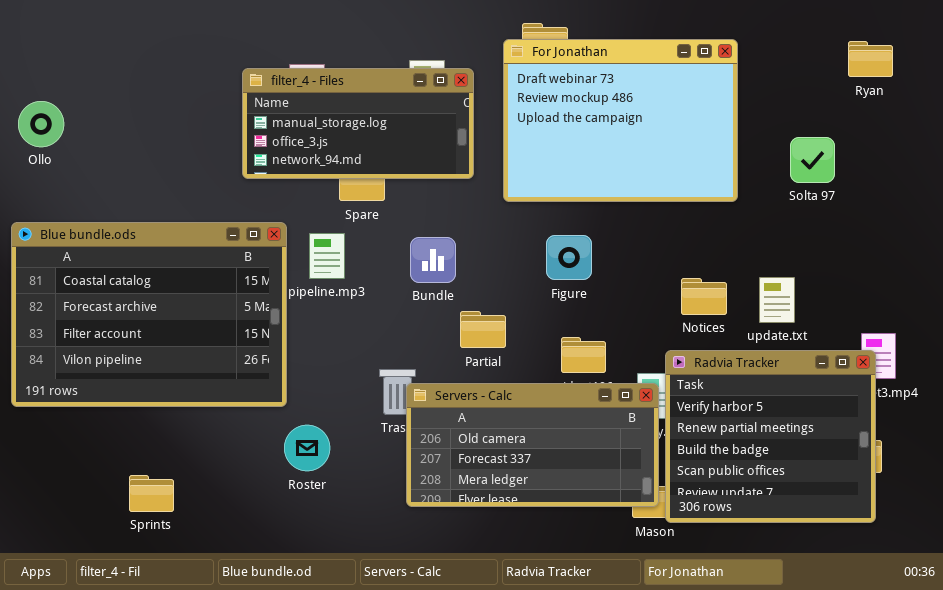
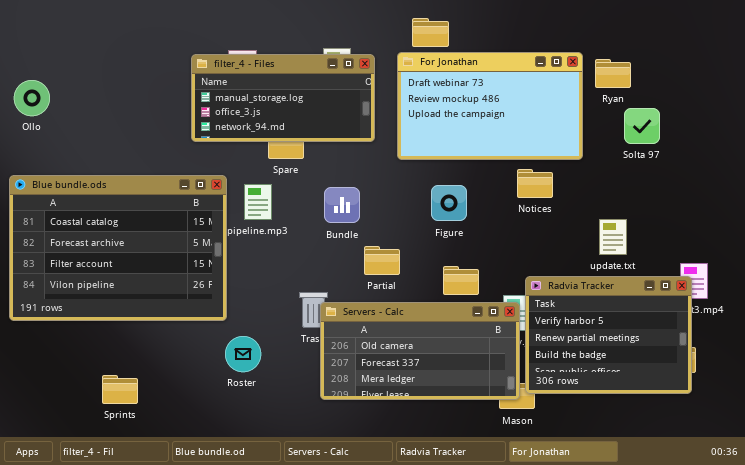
For Jonathan: [503,39,738,202] -> [397,52,583,160], resized
Ryan: [848,41,893,77] -> [595,59,631,88], moved
Notices: [681,278,727,315] -> [517,169,553,198], moved
Radvia Tracker: [665,350,876,523] -> [525,276,692,394], resized

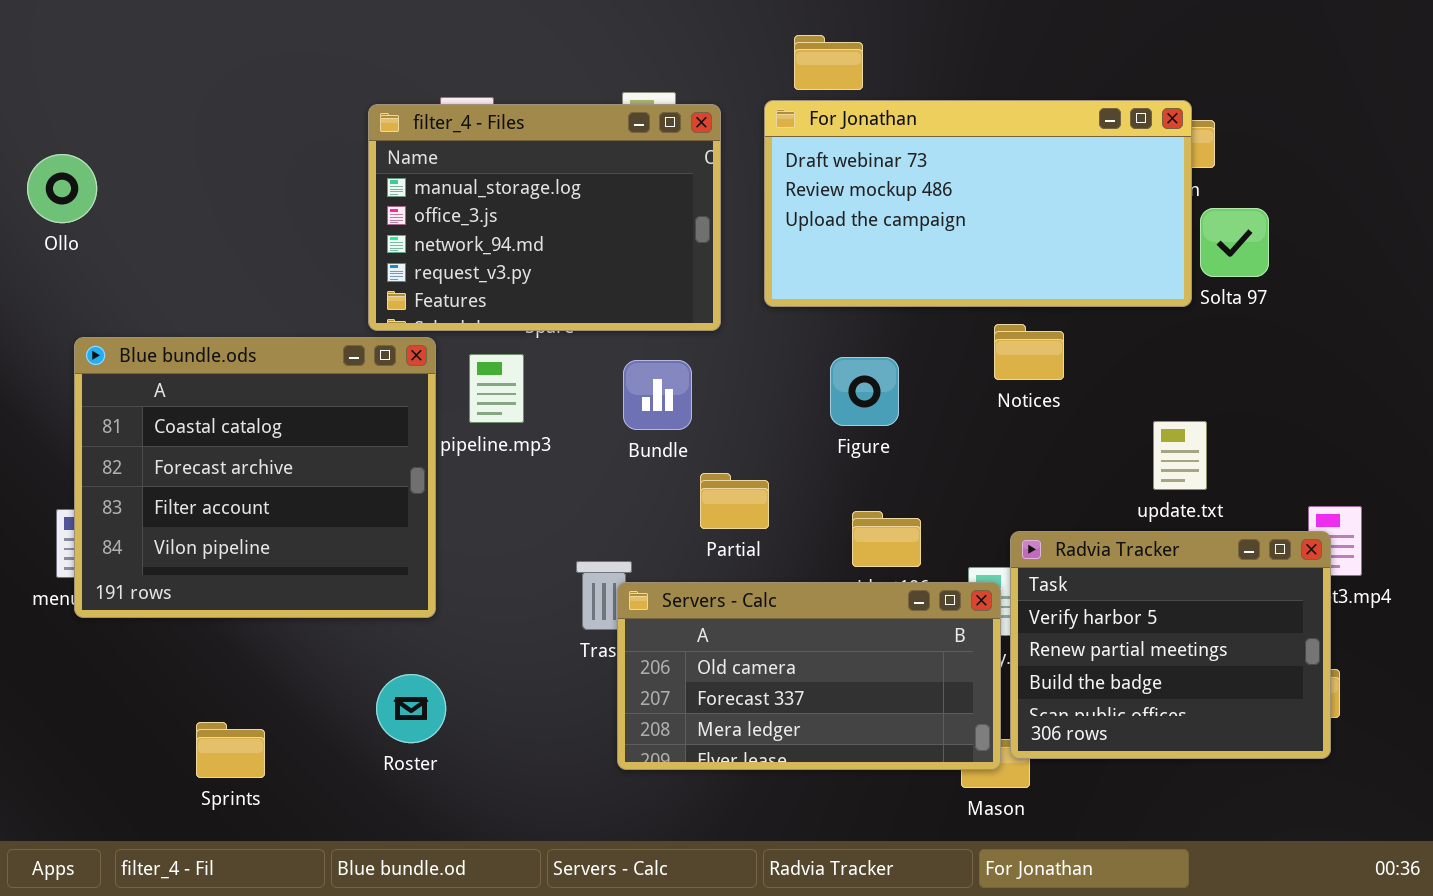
For Jonathan: [397,52,583,160] -> [764,100,1192,307], resized
filter_4 - Files: [191,54,375,142] -> [368,104,721,331], resized
Blue bundle.ods: [9,175,227,321] -> [74,337,436,618], resized
Roster: [225,336,261,372] -> [376,674,446,743], moved

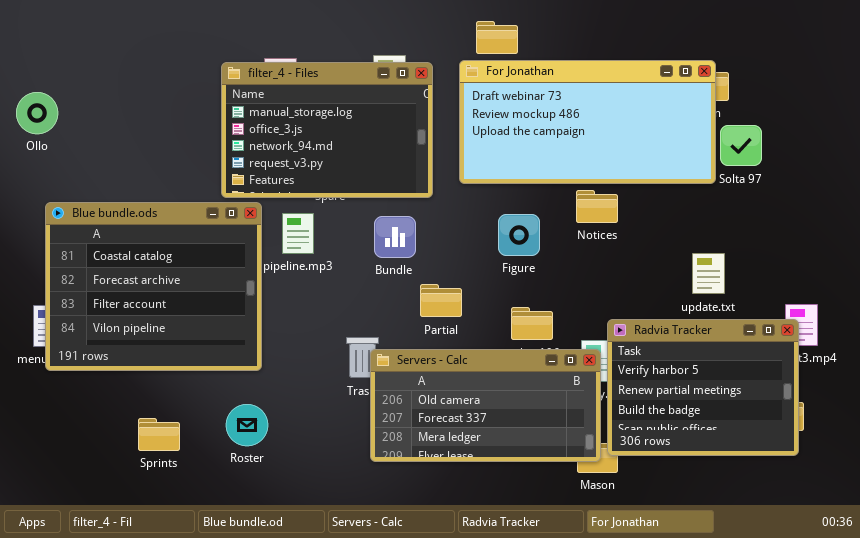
Notices: [994,324,1064,380] -> [576,190,618,223], moved
Sprints: [196,722,265,778] -> [138,418,180,451], moved

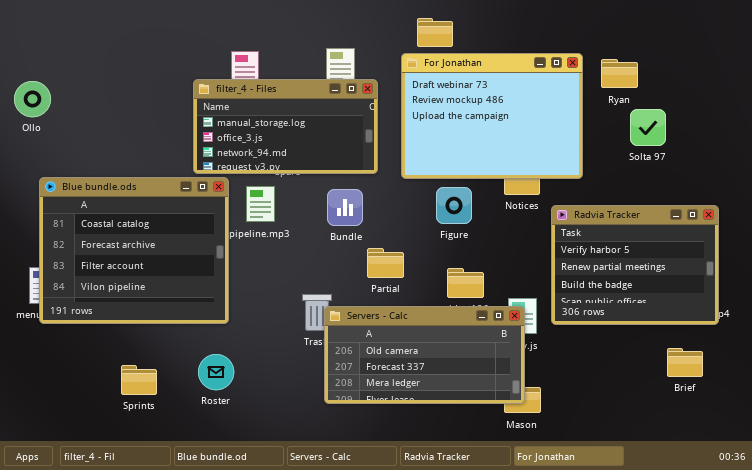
For Jonathan: [459,60,716,184] -> [401,53,583,179], resized
filter_4 - Files: [221,62,433,198] -> [193,79,378,174], resized
Radvia Tracker: [607,319,799,456] -> [551,205,719,325], moved

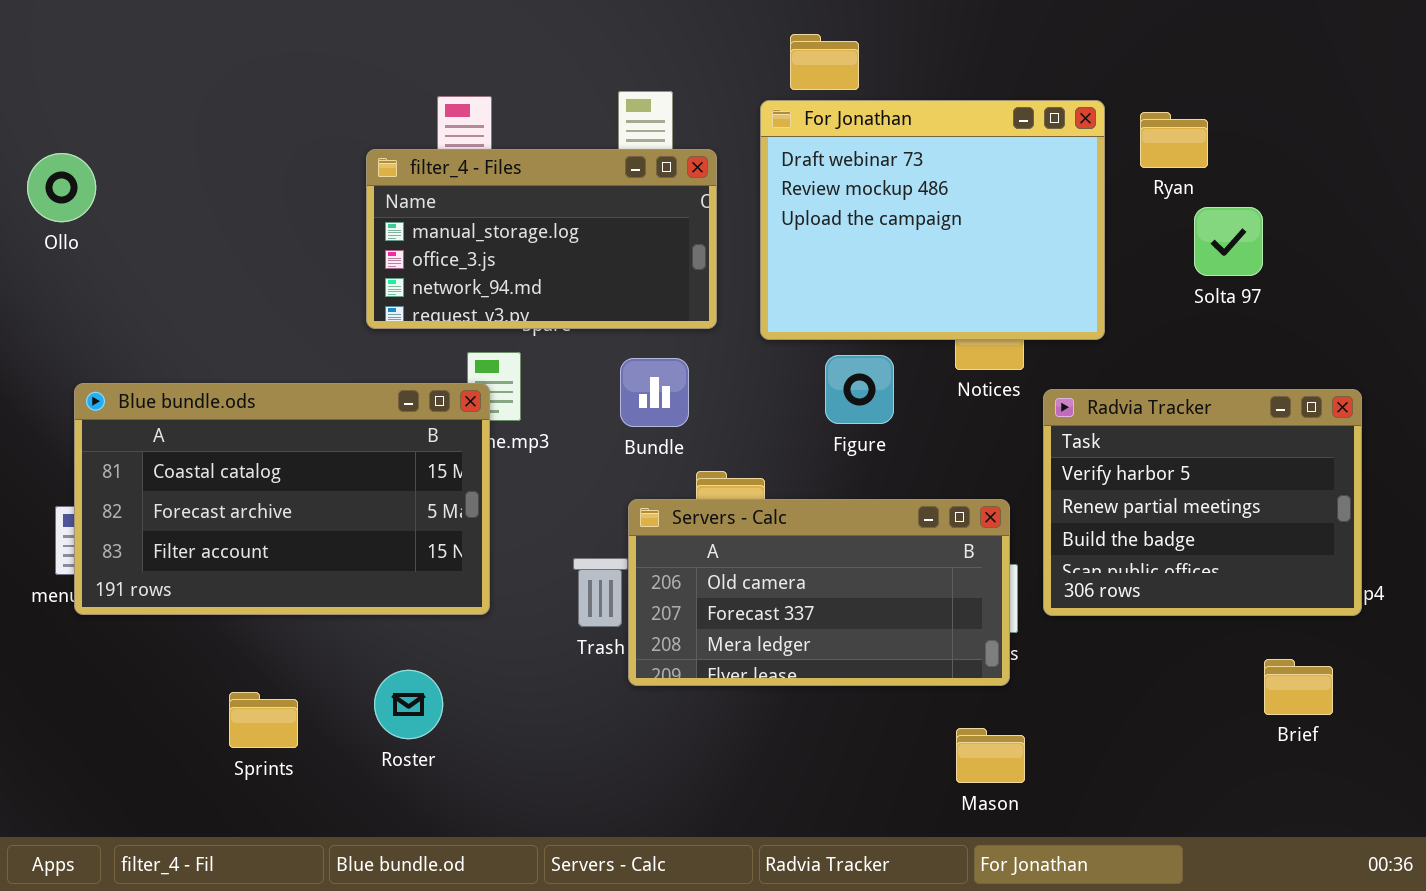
Blue bundle.ods: [39,177,229,324] -> [74,383,490,615], resized
Servers - Calc: [324,306,525,404] -> [628,499,1010,686], moved

